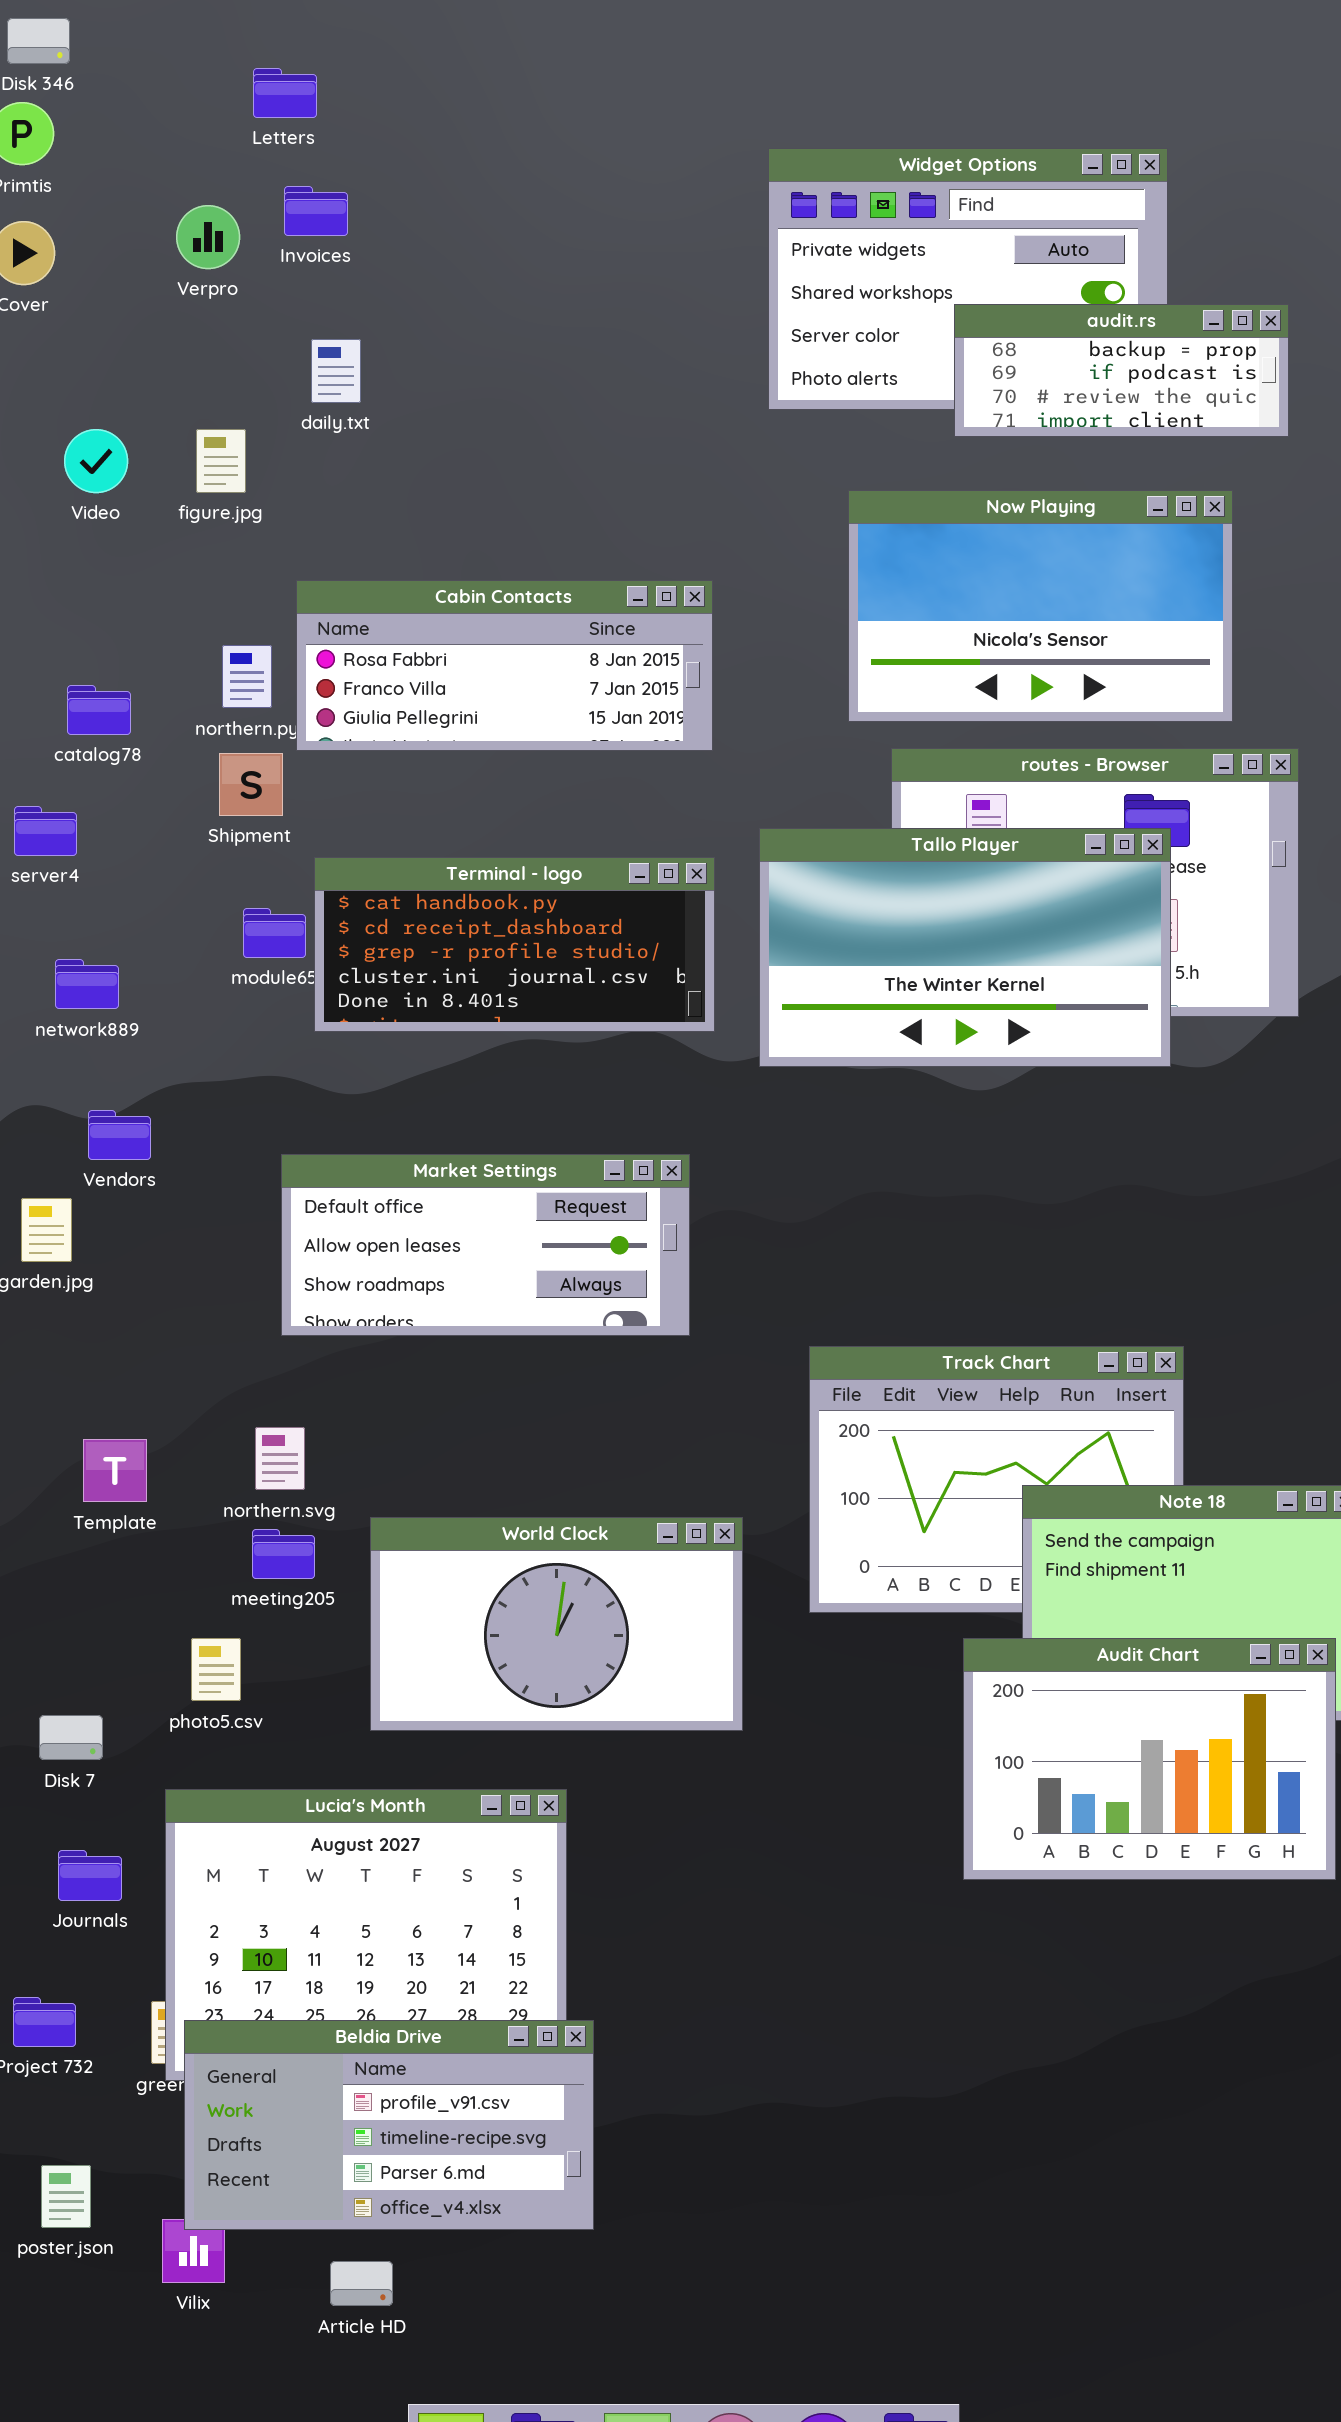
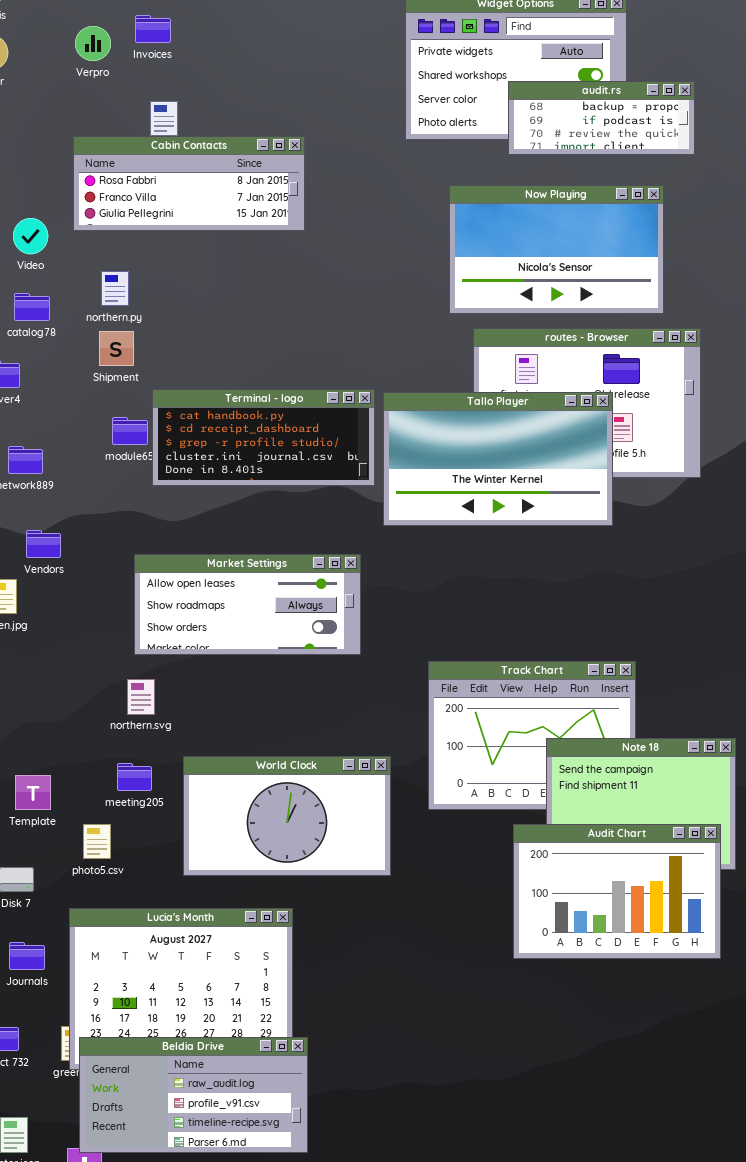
Video: [64,429,128,493] -> [13,218,48,254], moved
Cabin Contacts: [296,580,713,751] -> [73,136,305,231], moved
Tallo Player: [759,828,1171,1067] -> [383,392,613,526], moved
Market Settings: [281,1154,690,1336] -> [134,554,361,655], scrolled down 1 row
northern.svg: [255,1427,305,1490] -> [127,679,155,715], moved
Template: [83,1439,147,1502] -> [15,775,51,810], moved
Beldia Drive: [184,2020,594,2230] -> [79,1037,308,1153], scrolled up 1 row

